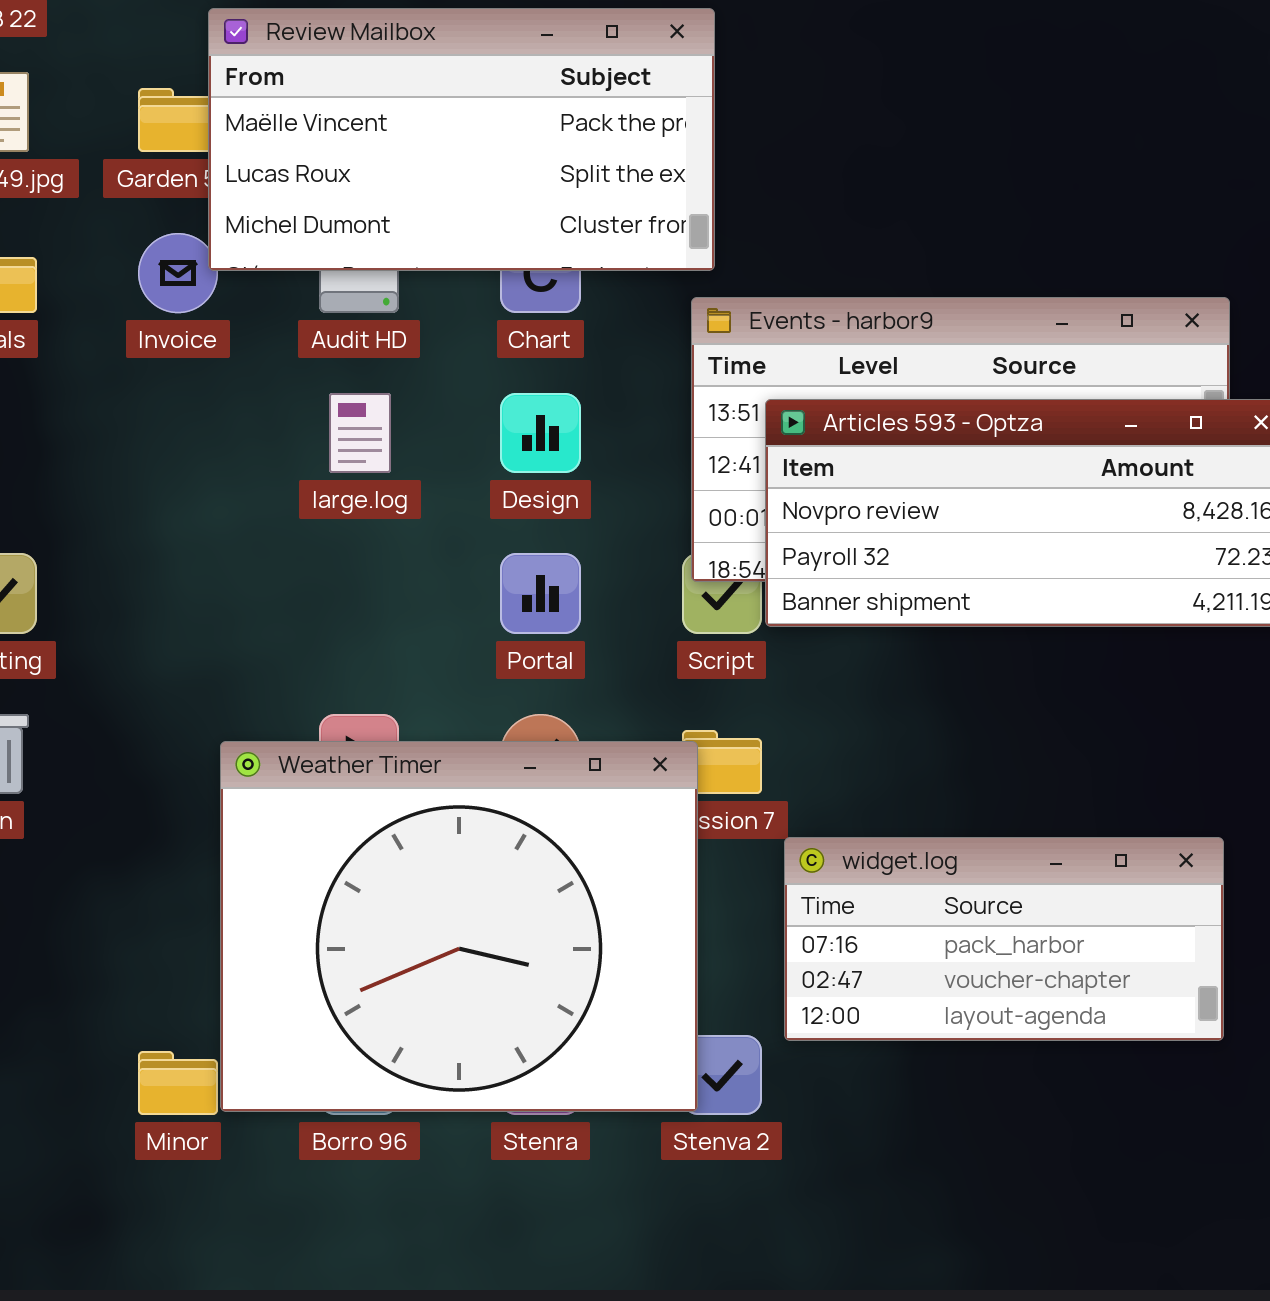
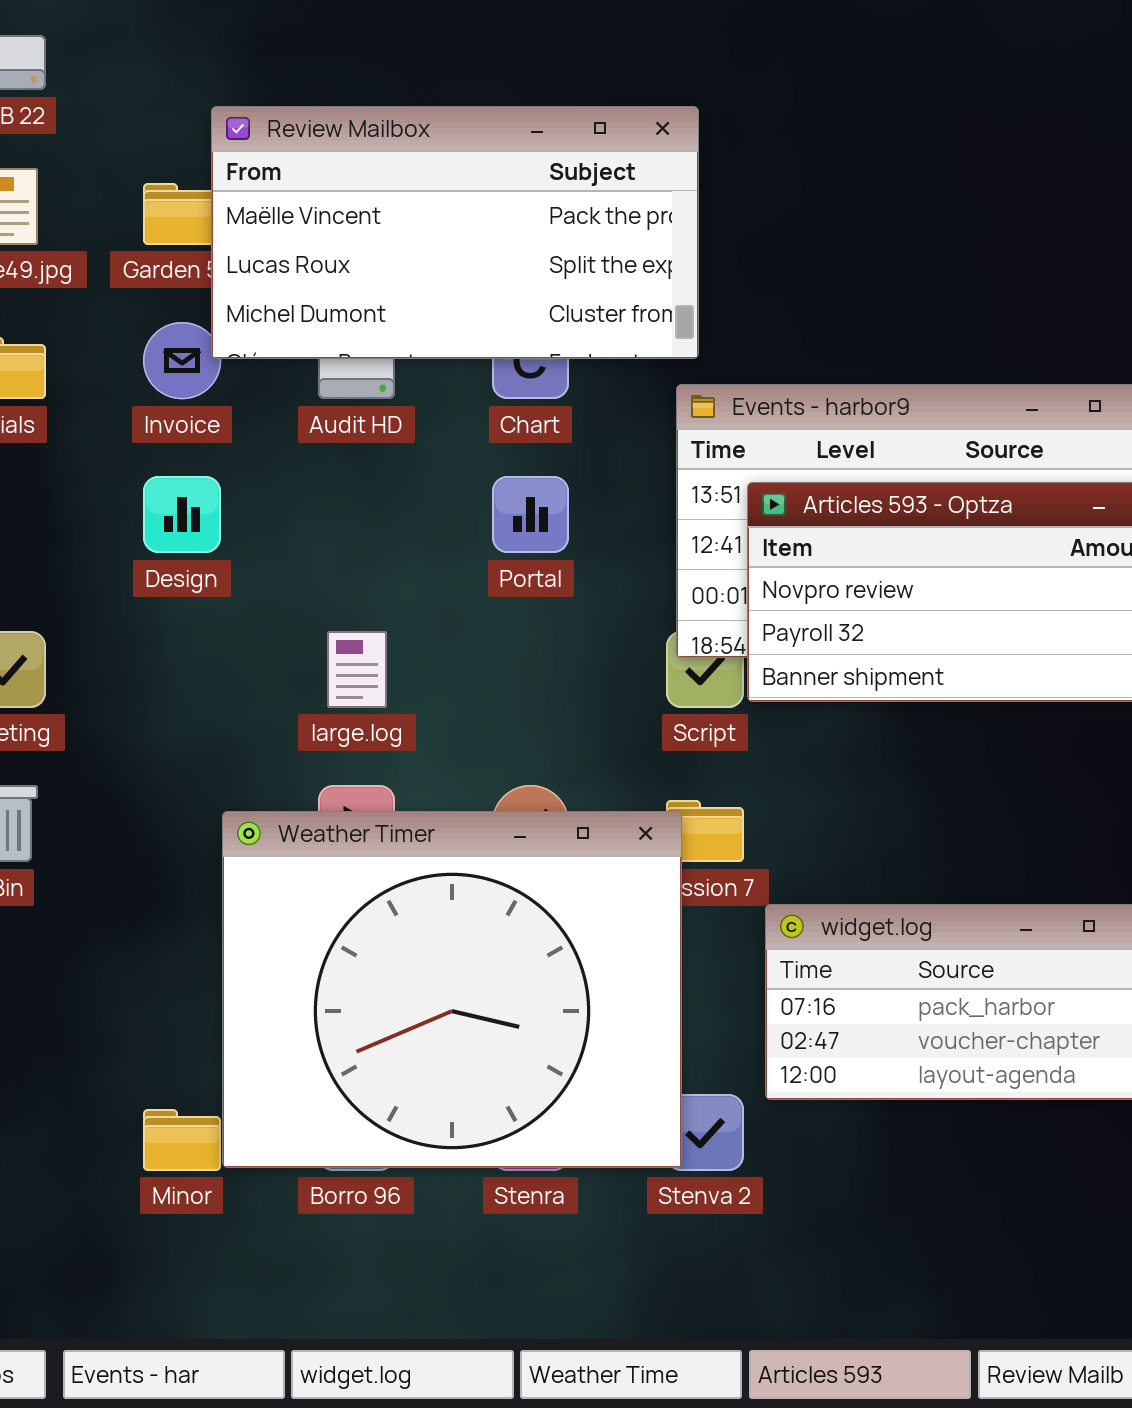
large.log: [329,393,391,473] -> [327,631,387,708], moved
Design: [500,393,581,473] -> [143,476,221,553], moved
Portal: [500,553,581,634] -> [492,476,569,553], moved

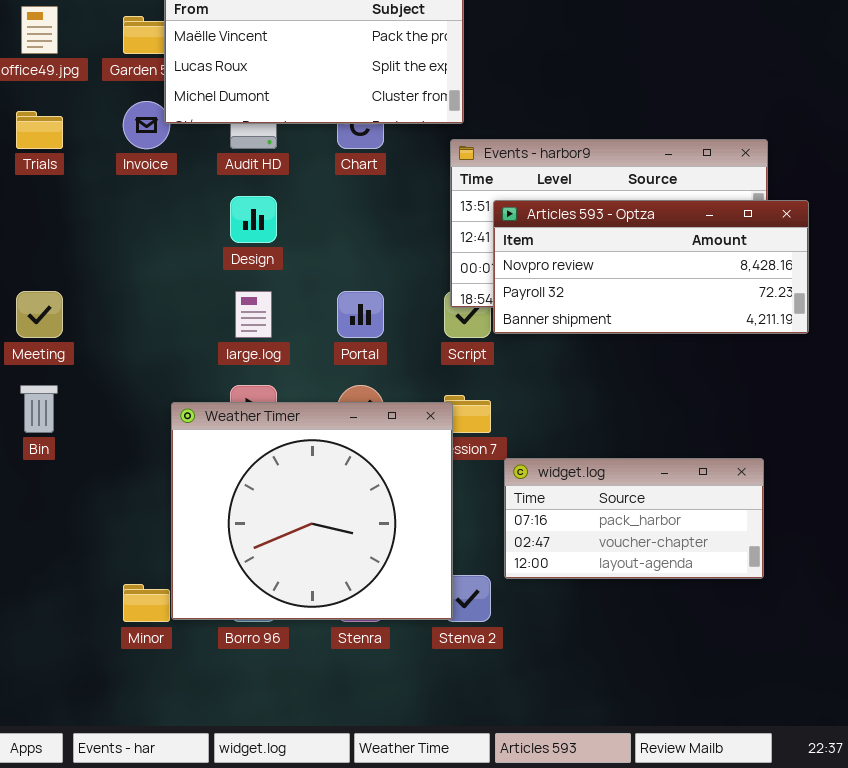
Design: [143,476,221,553] -> [230,196,277,243], moved
Portal: [492,476,569,553] -> [337,291,384,338], moved

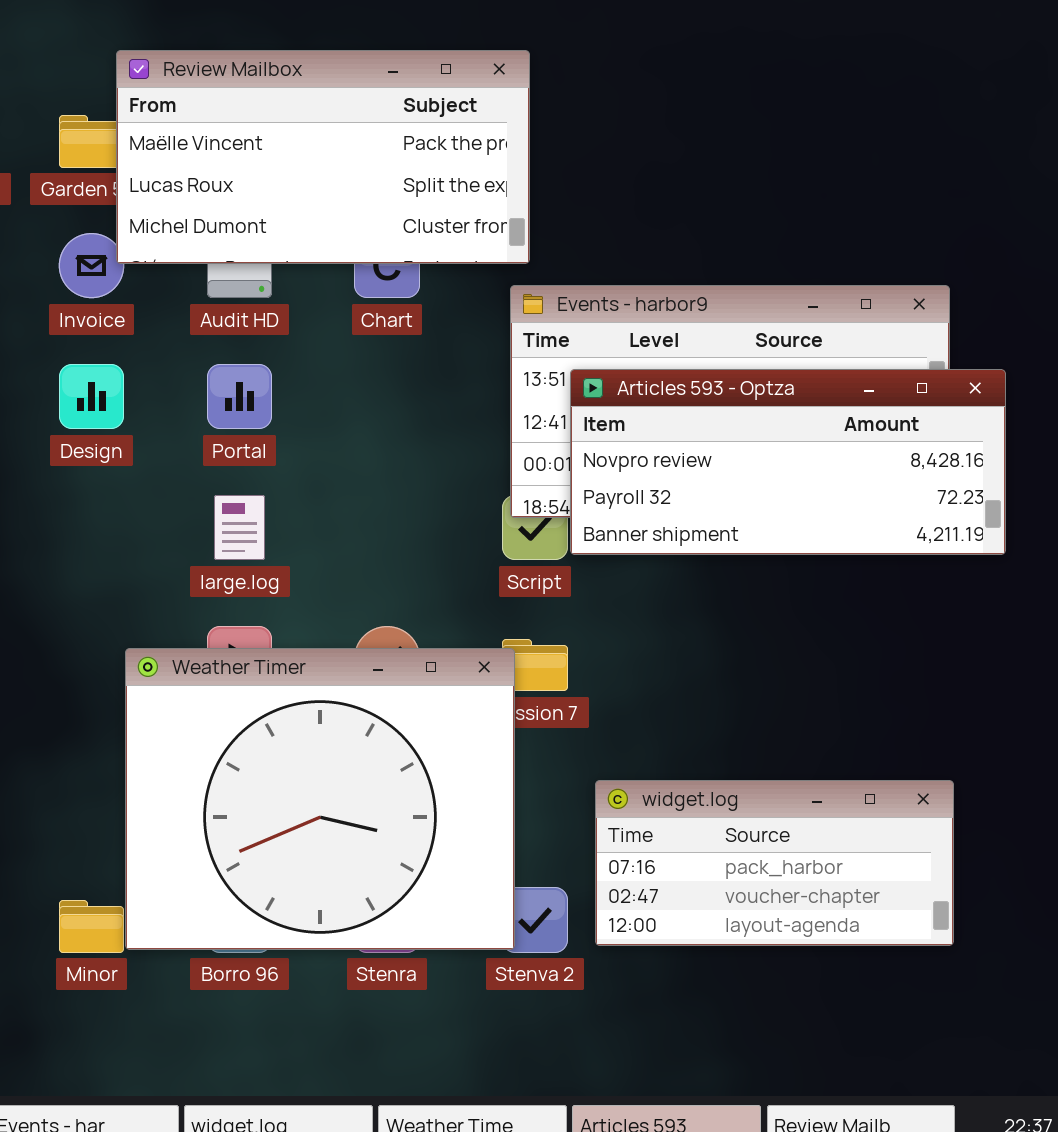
Design: [230,196,277,243] -> [59,364,124,429], moved
Portal: [337,291,384,338] -> [207,364,272,429], moved
widget.log: [504,458,764,579] -> [595,780,954,946], moved

